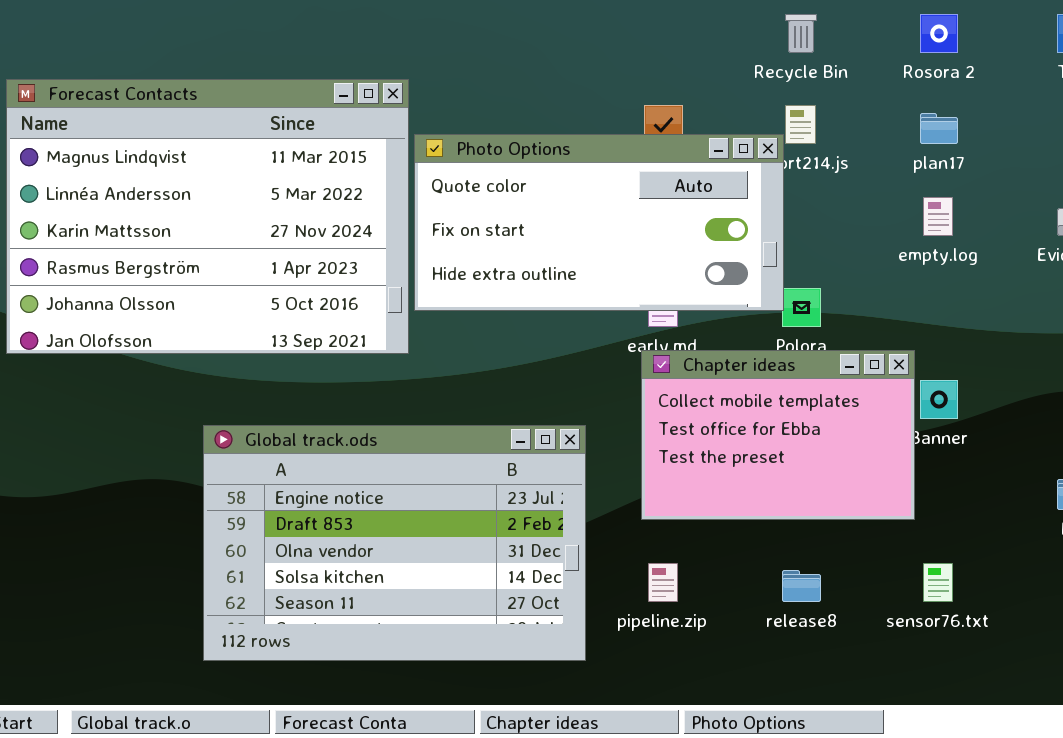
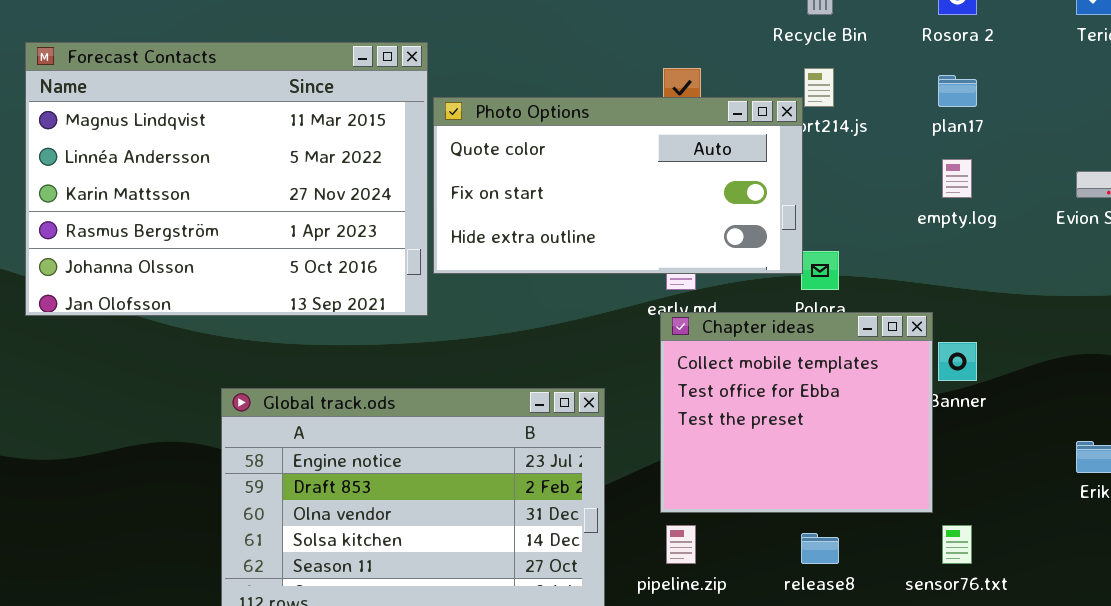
Chapter ideas: [641,350,915,520] -> [660,312,933,513], resized

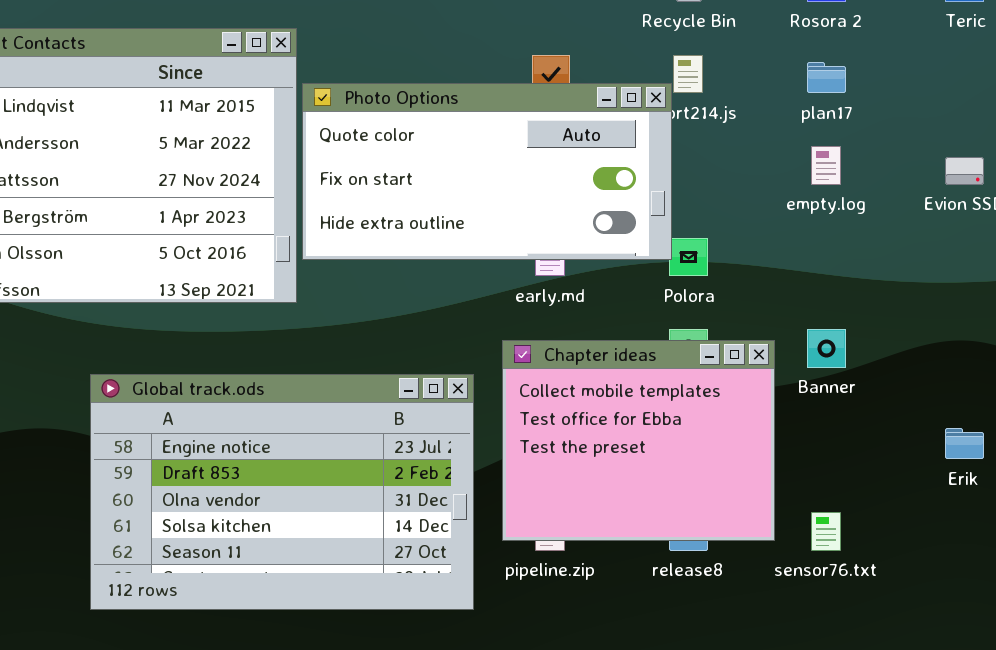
Chapter ideas: [660,312,933,513] -> [502,340,775,541], moved

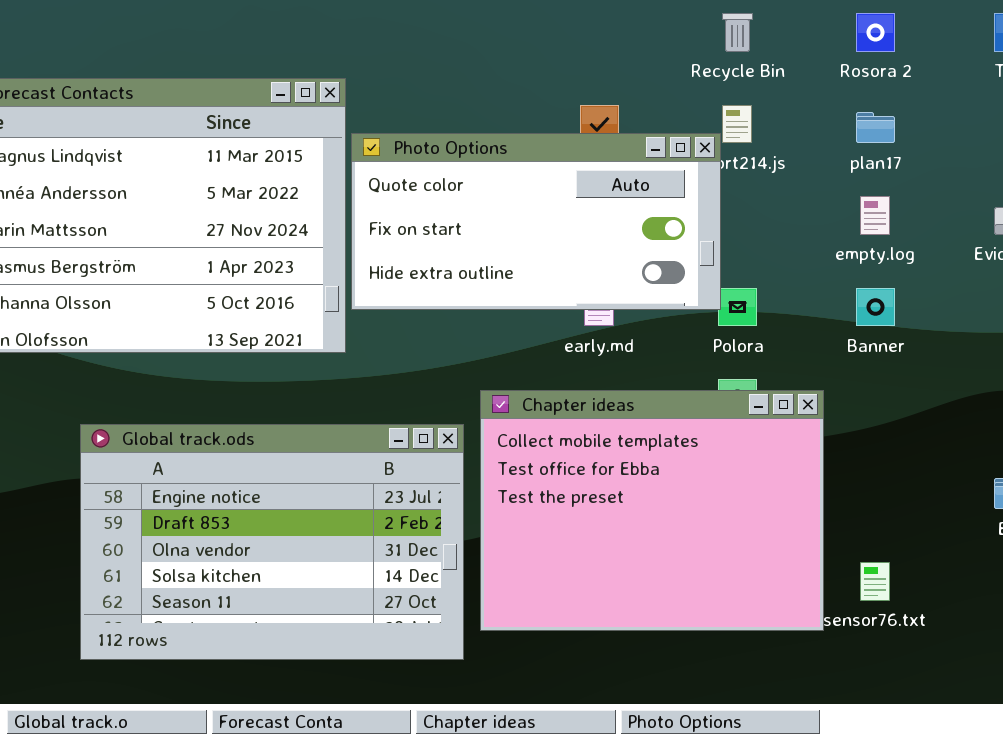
Banner: [807,329,846,368] -> [856,288,895,326], moved
Chapter ideas: [502,340,775,541] -> [480,390,824,631], resized
Global track.ods: [90,374,474,610] -> [80,424,464,660], moved

